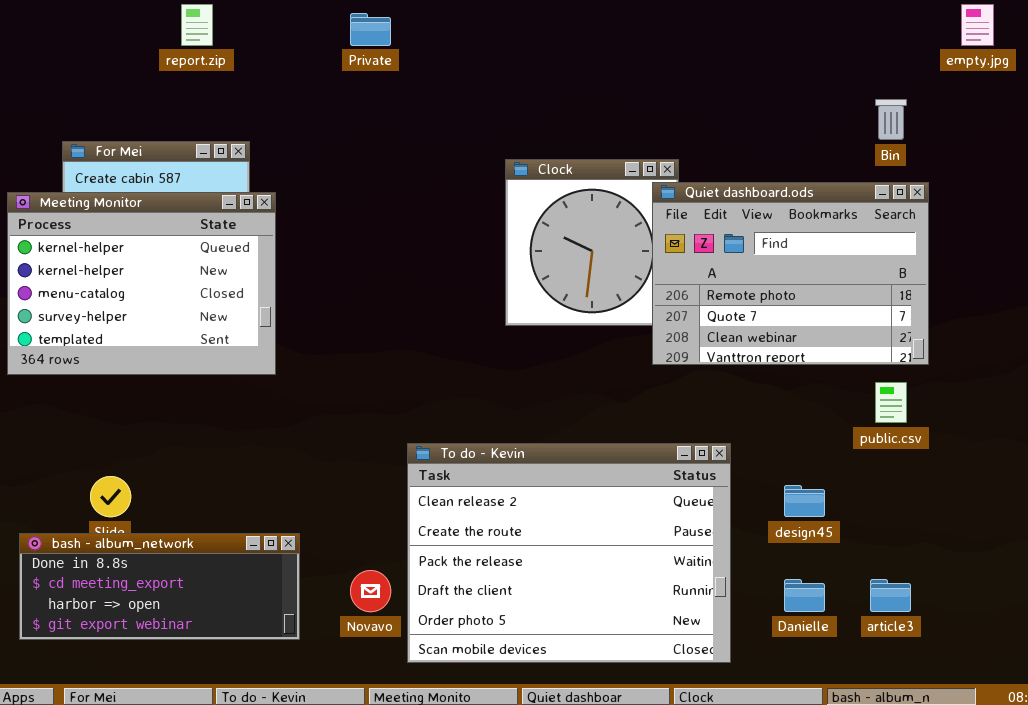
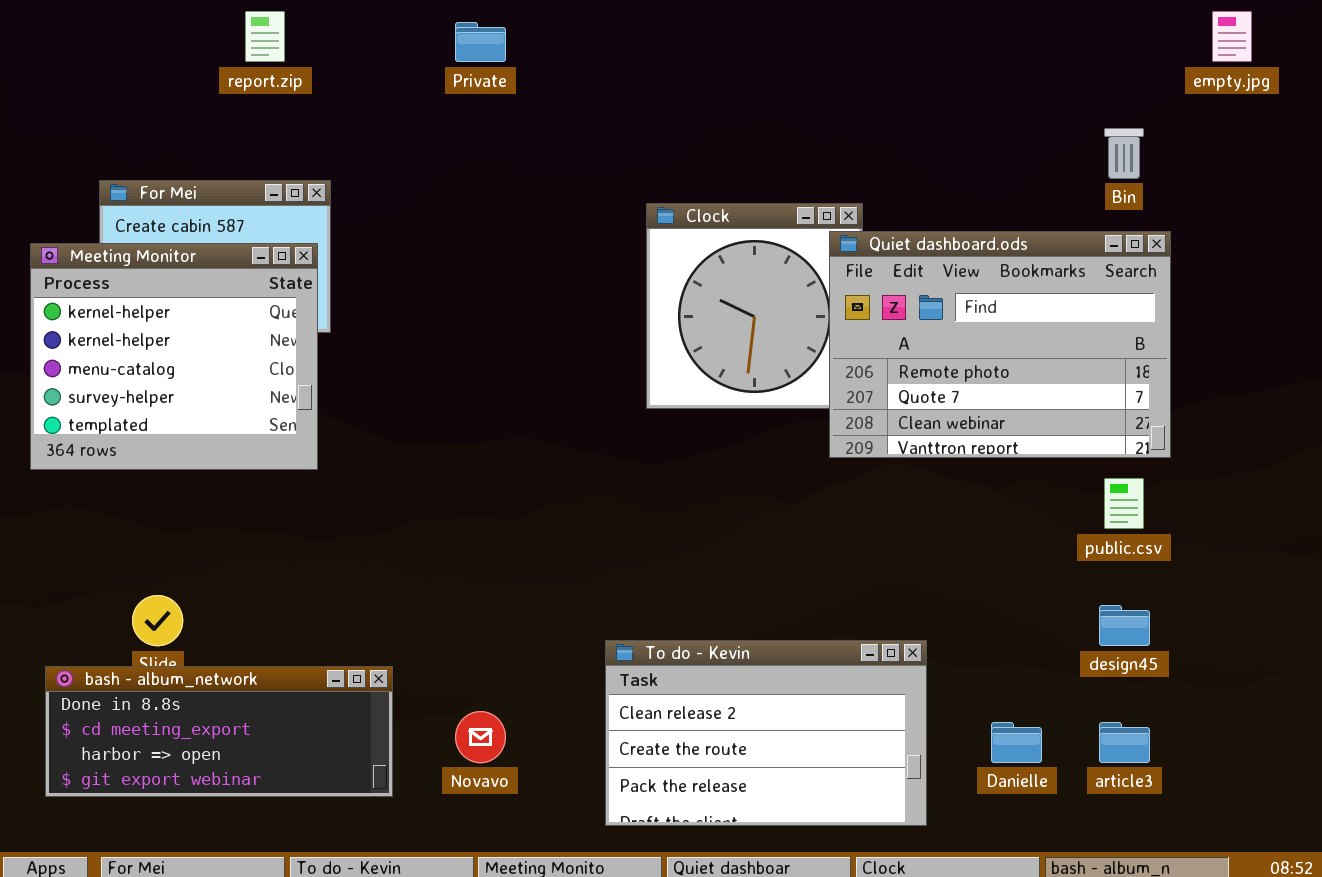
Meeting Monitor: [7,192,276,375] -> [30,243,318,470], resized
To do - Kevin: [407,443,731,663] -> [605,640,927,826], resized
design45: [784,485,825,517] -> [1099,605,1150,646], moved

